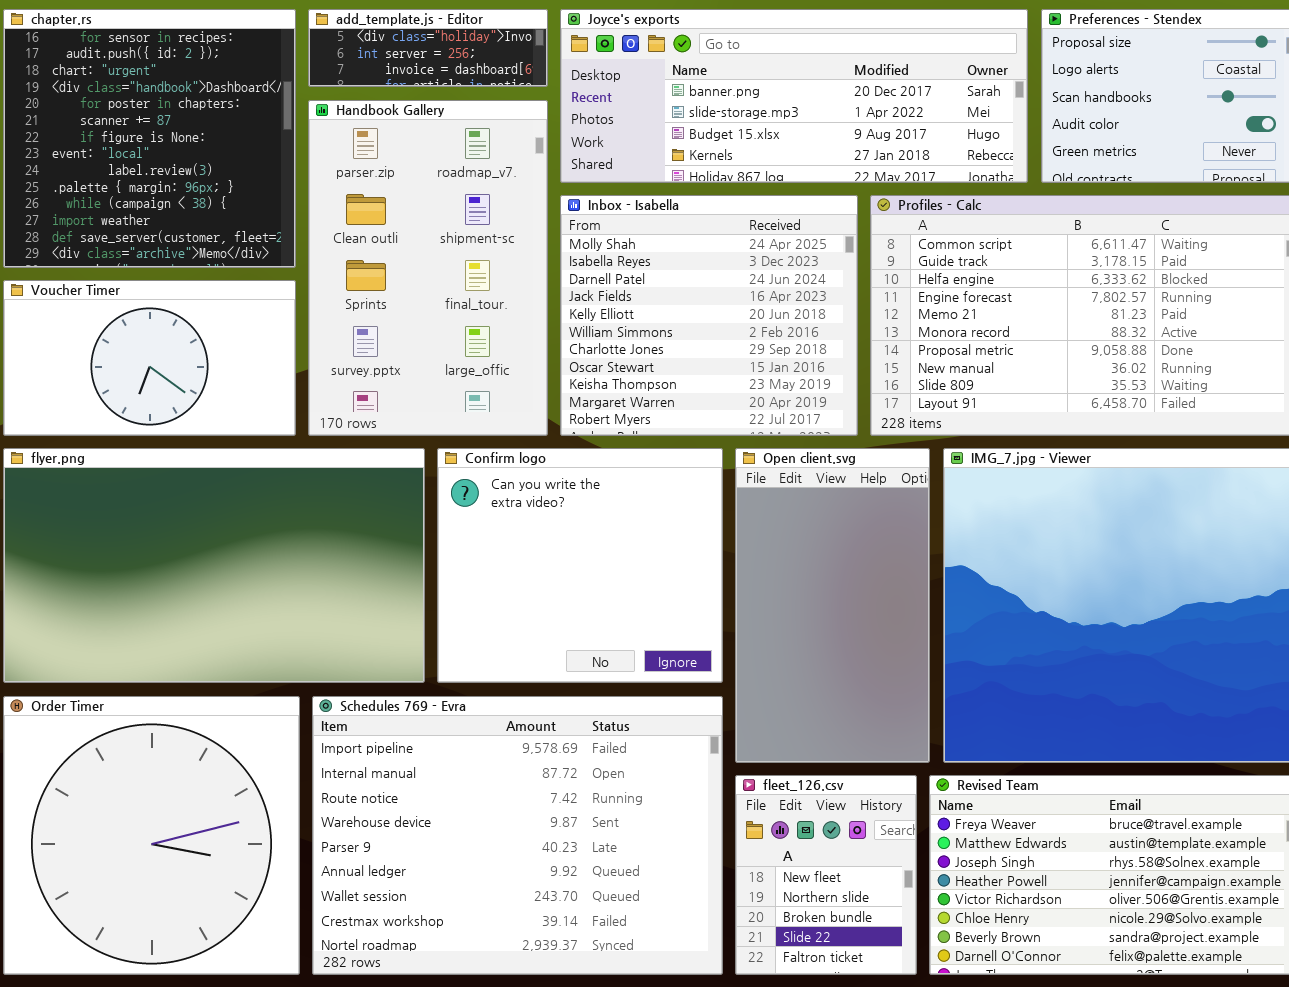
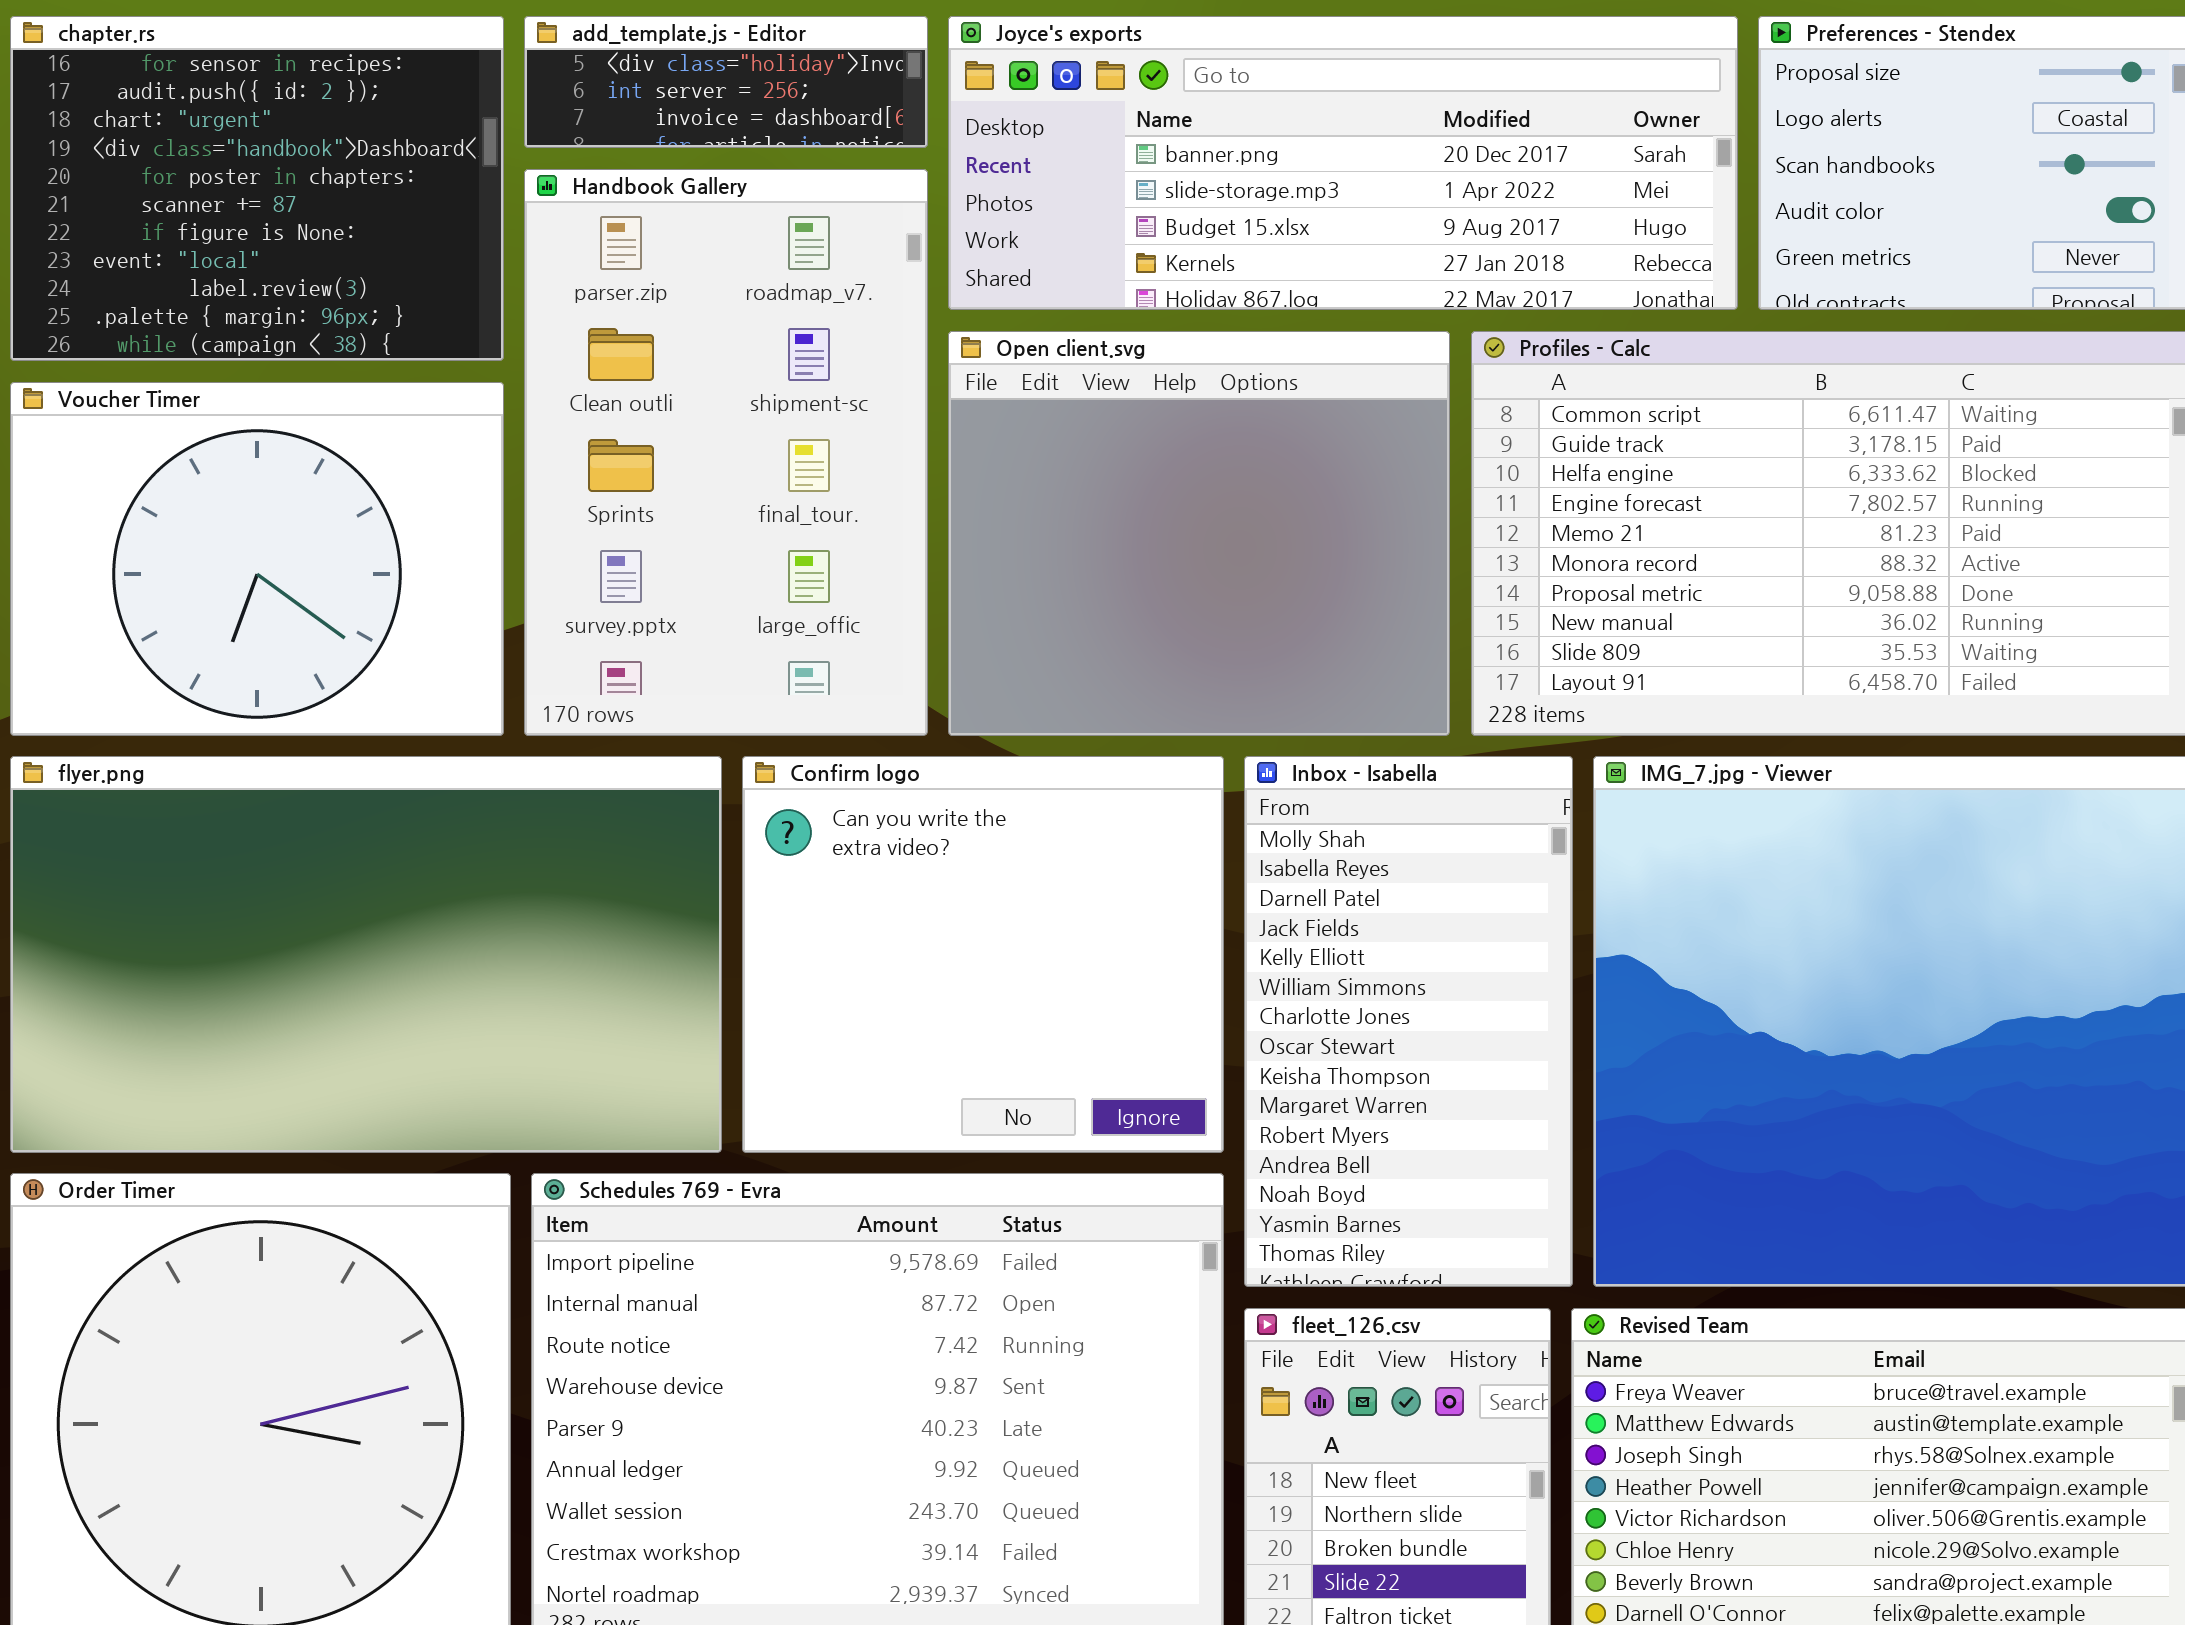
chapter.rs: [3,9,296,268] -> [10,16,504,361], resized
Inbox - Isabella: [560,195,858,436] -> [1244,756,1573,1287], moved, resized
Voucher Timer: [3,280,296,436] -> [10,382,504,736], resized
Open client.svg: [735,448,930,763] -> [948,331,1450,736], moved, resized

